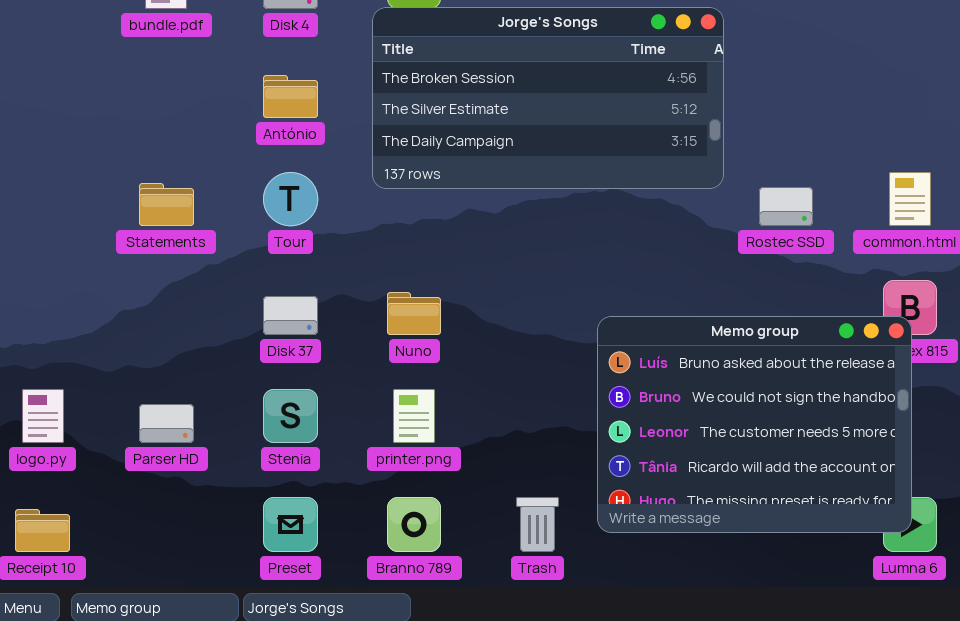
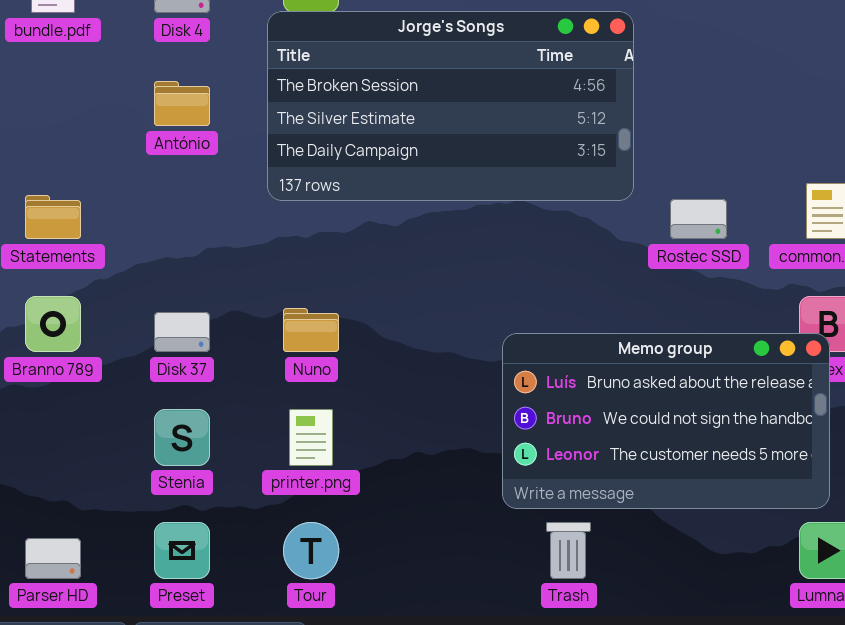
Tour: [263,172,318,226] -> [283,522,339,579], moved
Memo group: [597,316,912,533] -> [502,333,830,509], resized
Parser HD: [139,404,194,443] -> [25,538,81,579], moved
Branno 789: [387,497,441,552] -> [25,296,81,352], moved
Trash: [516,497,559,552] -> [546,522,591,579], moved

